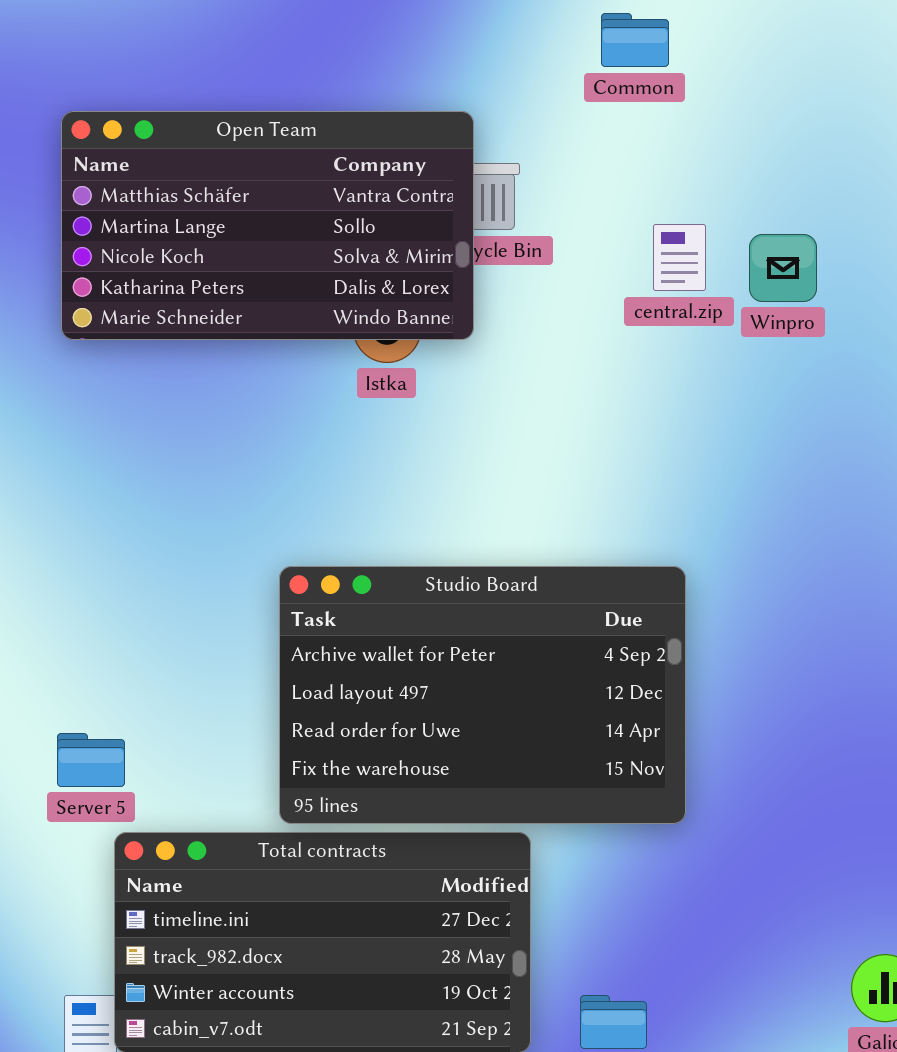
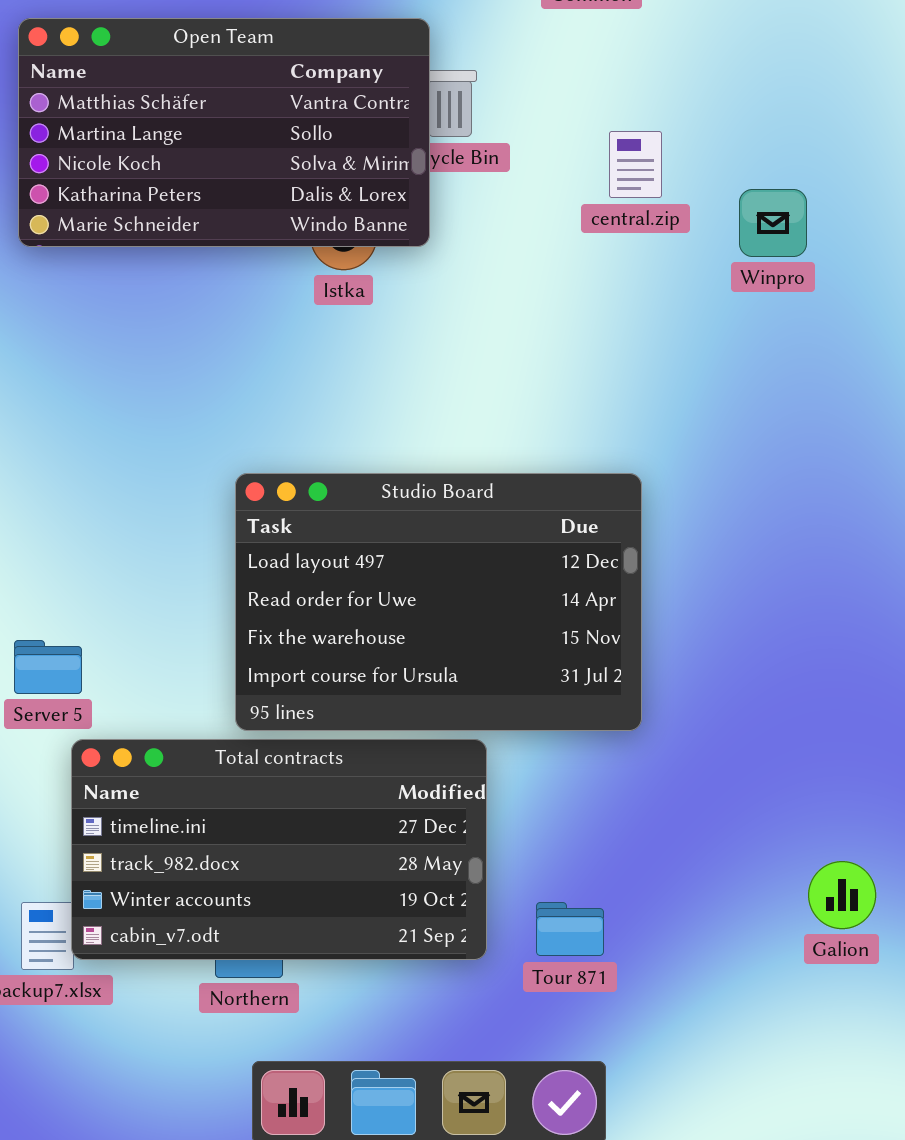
Winpro: [749,234,817,302] -> [739,189,807,257], moved
Studio Board: [279,566,686,824] -> [235,473,642,731], scrolled down 1 row

